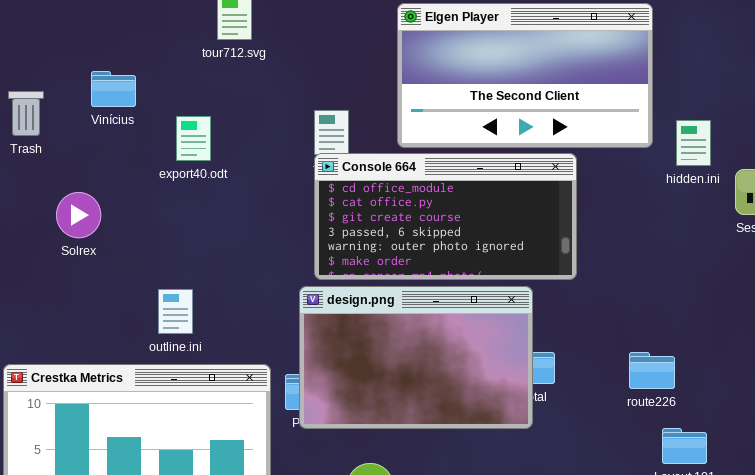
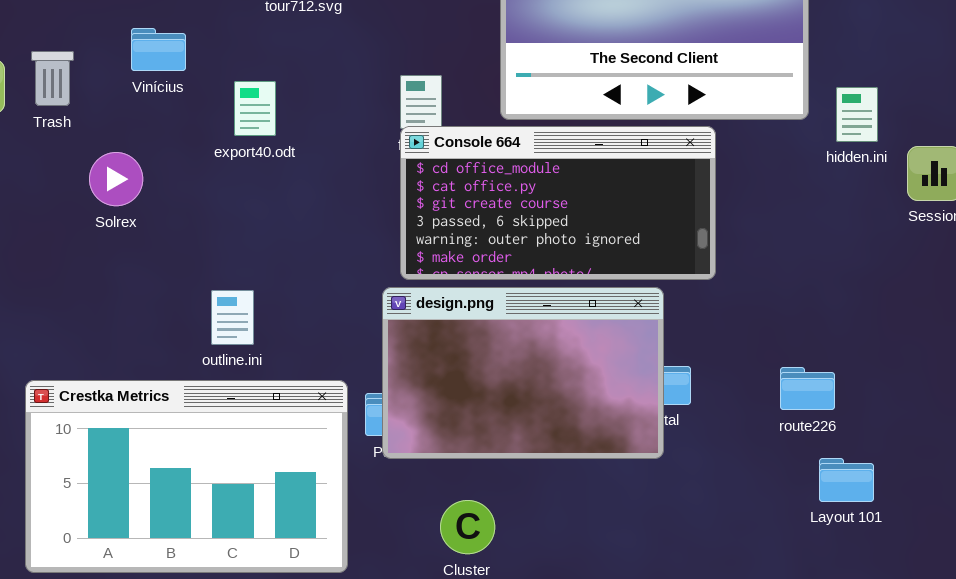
Solrex: [56,192,101,238] -> [89,152,143,206], moved

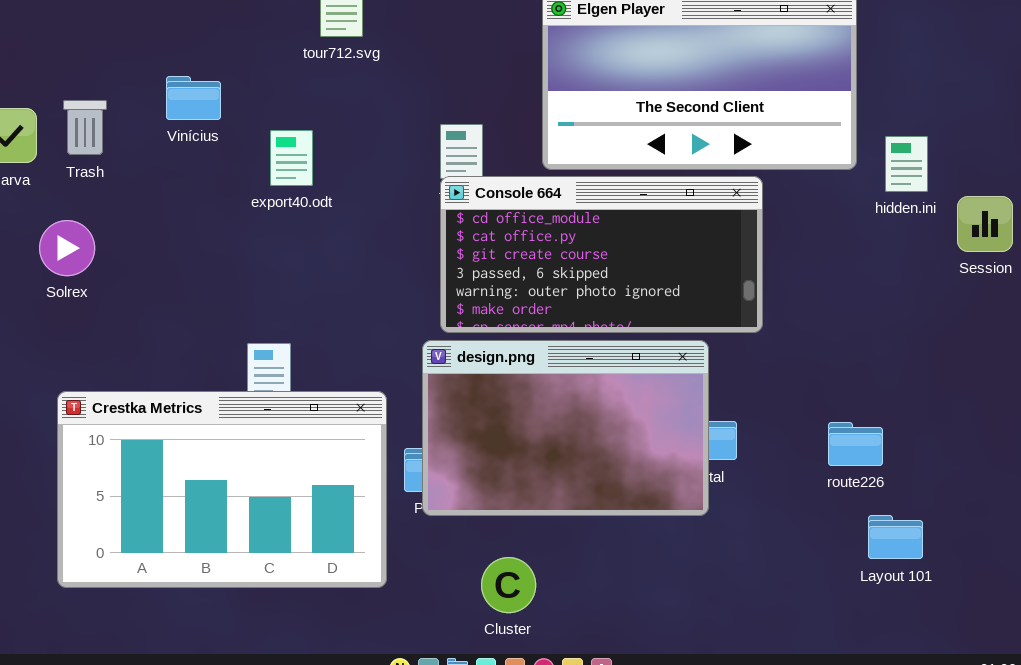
Solrex: [89,152,143,206] -> [39,220,95,276], moved
Crestka Metrics: [25,380,348,573] -> [57,391,387,588], moved

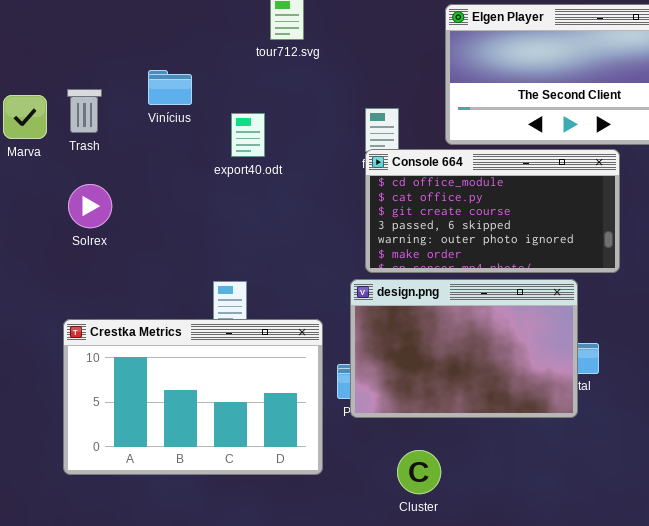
Solrex: [39,220,95,276] -> [68,184,112,228], moved

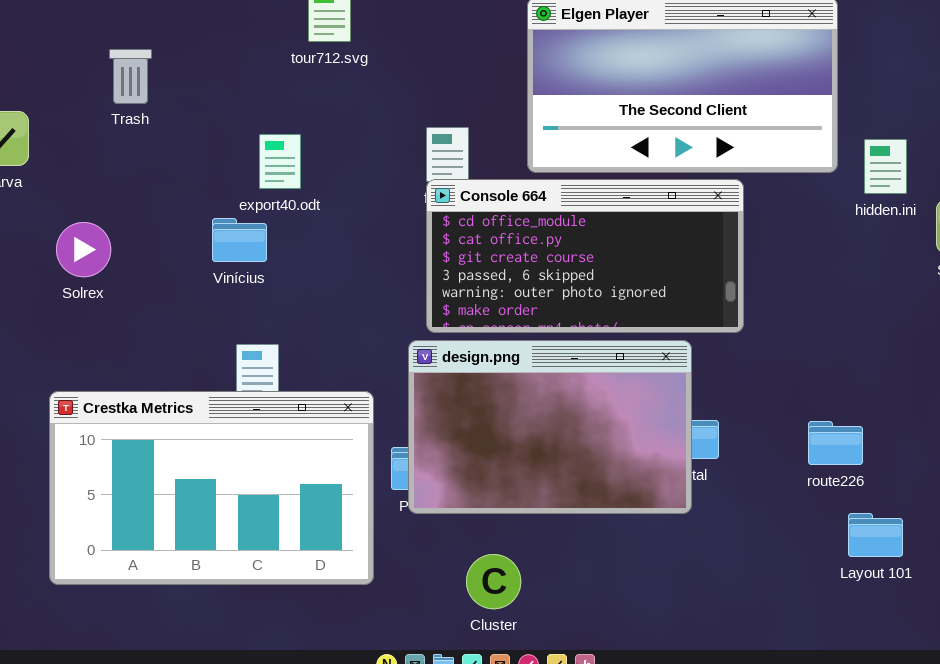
Vinícius: [148,70,192,105] -> [212,218,267,262], moved
Trash: [67,89,102,133] -> [109,49,152,104], moved

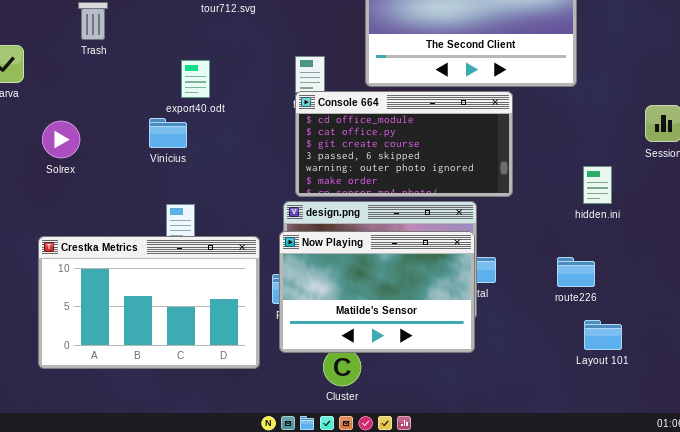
hidden.ini: [864,139,907,194] -> [583,166,612,204], moved
Now Playing: none -> [279,231,475,353], opened

